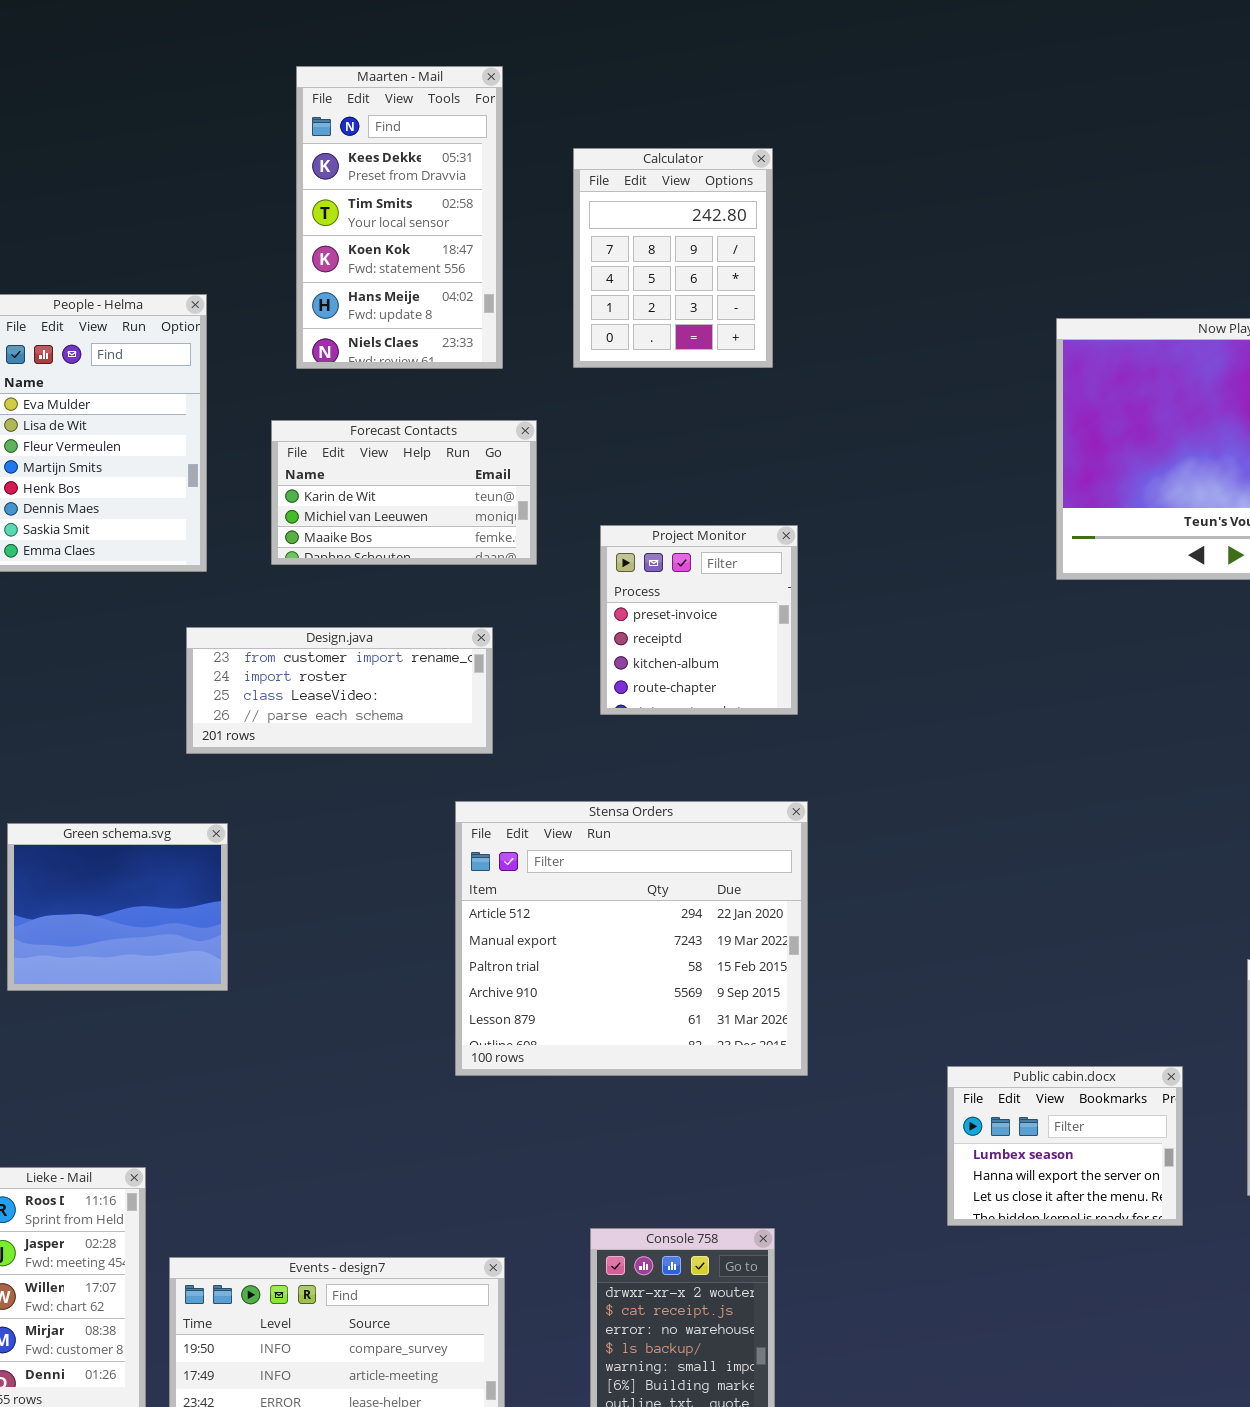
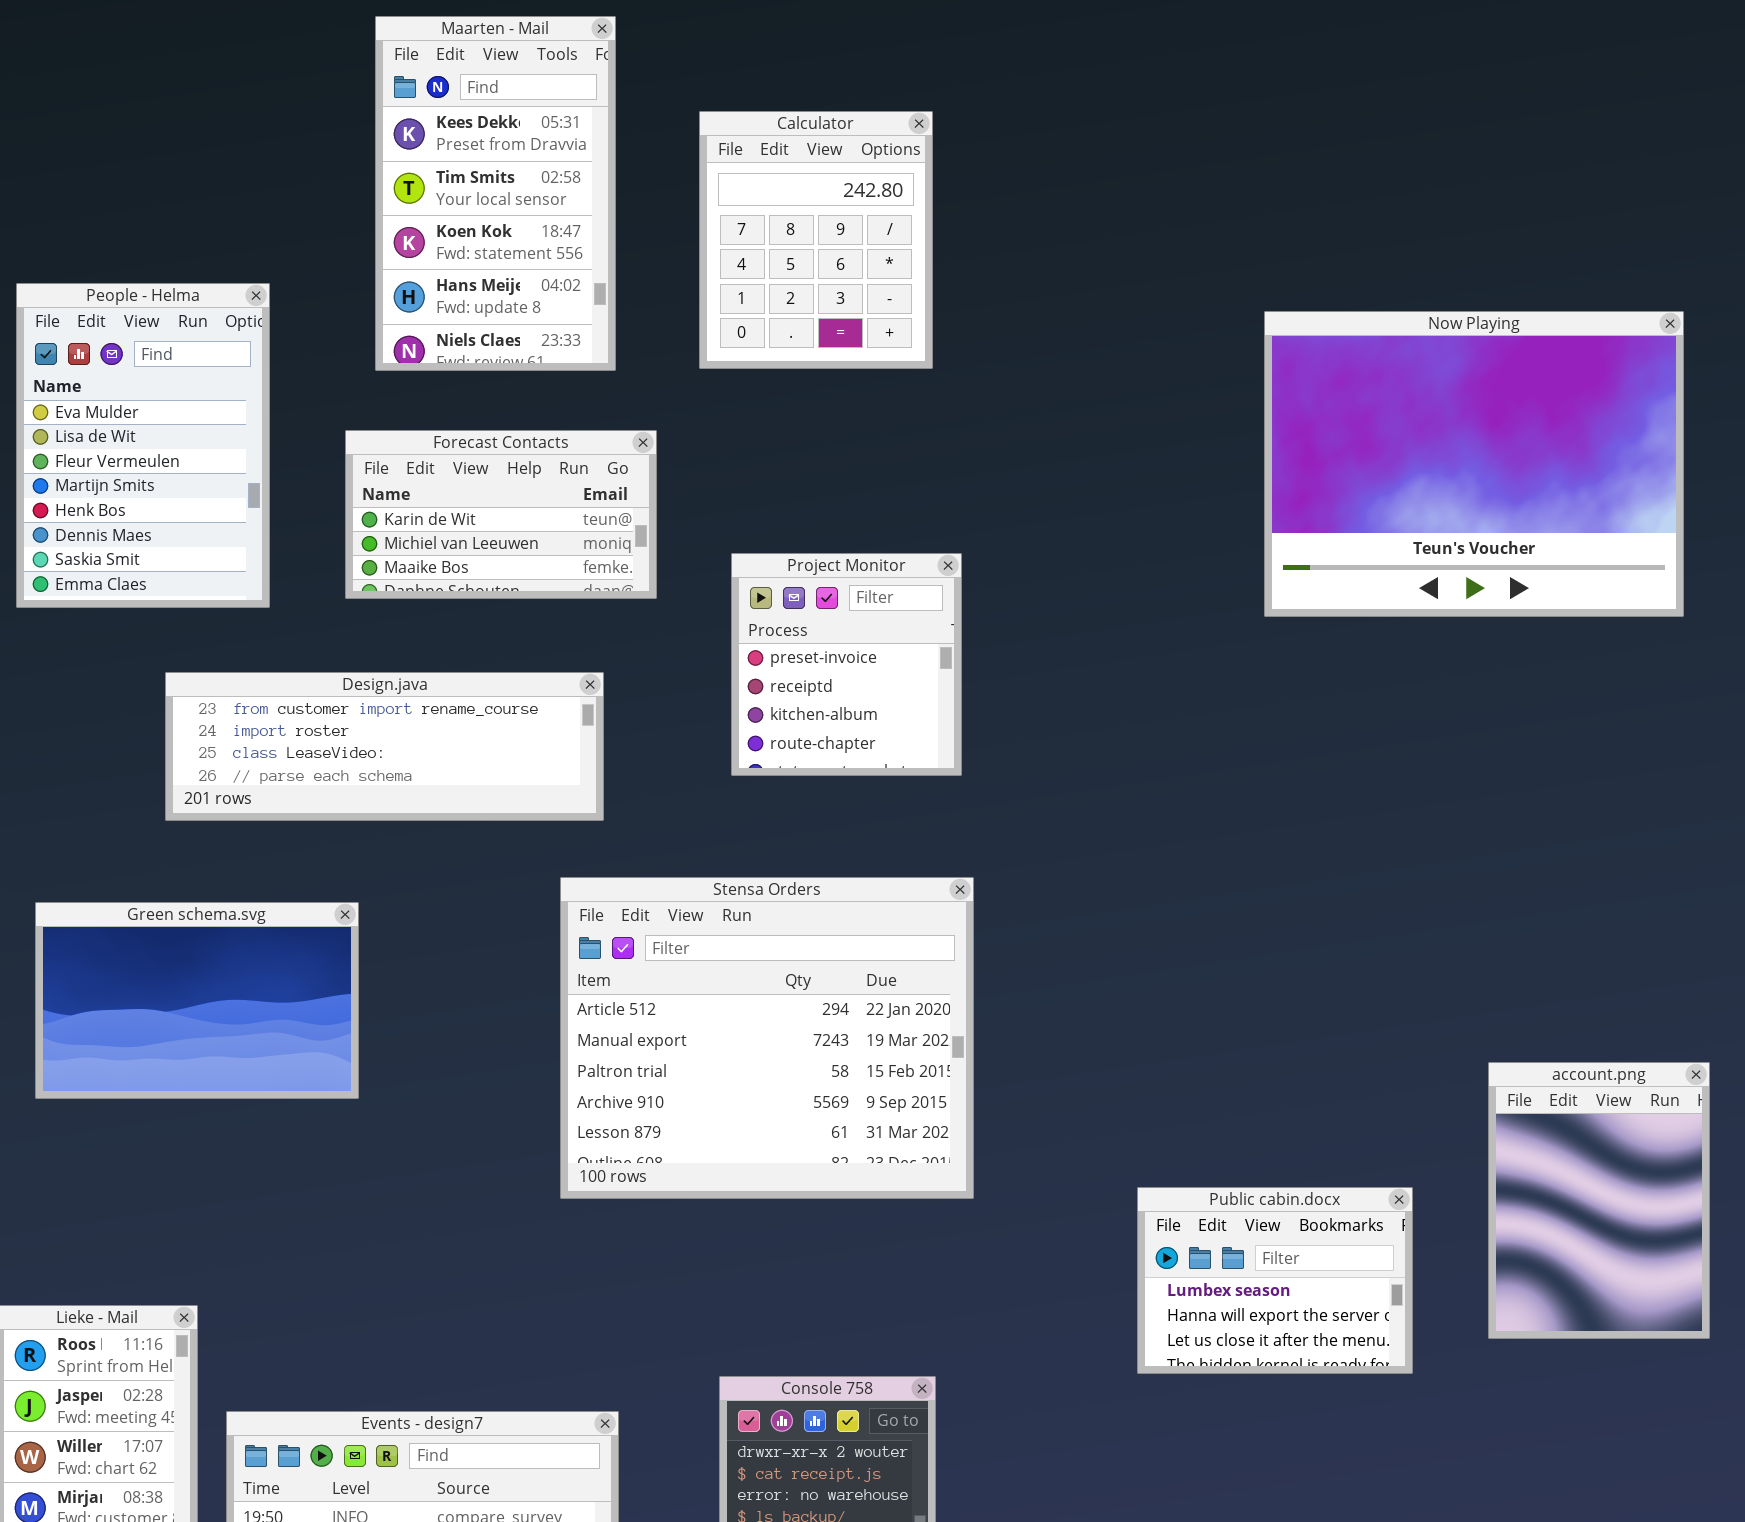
Design.java: [186,627,493,754] -> [165,672,604,821], resized
Green schema.svg: [7,823,228,991] -> [35,902,359,1099], resized

